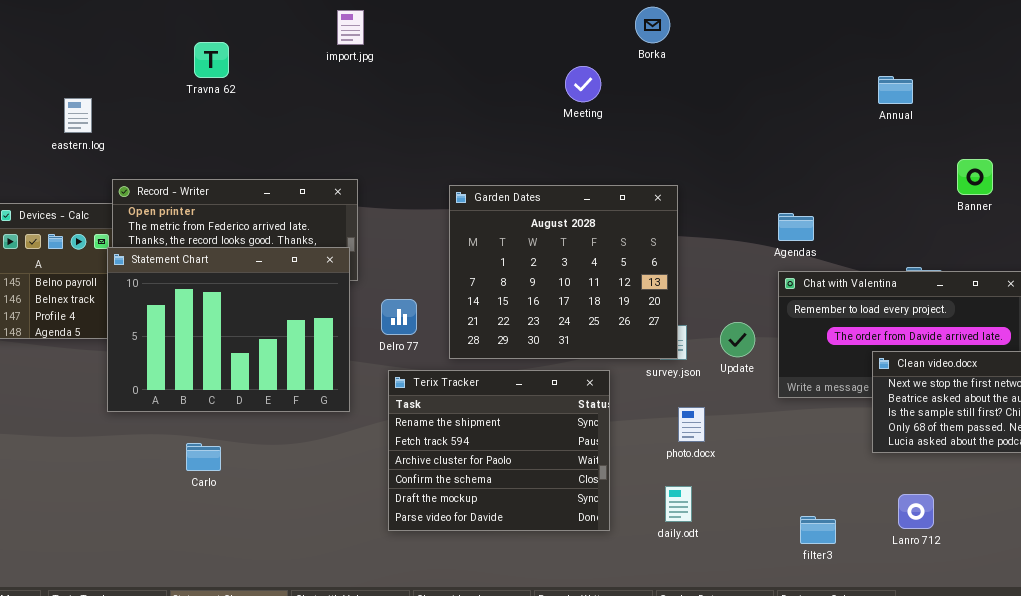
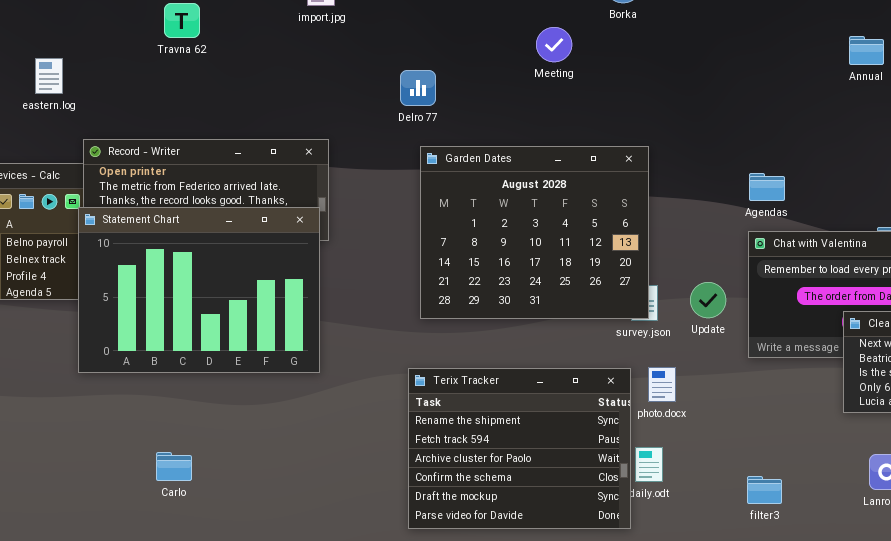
Delro 77: [381,299,417,335] -> [400,70,436,106], moved
Terix Tracker: [388,370,610,531] -> [408,368,631,529], moved
Carlo: [186,443,221,471] -> [156,452,192,481], moved
filter3: [800,516,836,544] -> [747,476,782,504], moved

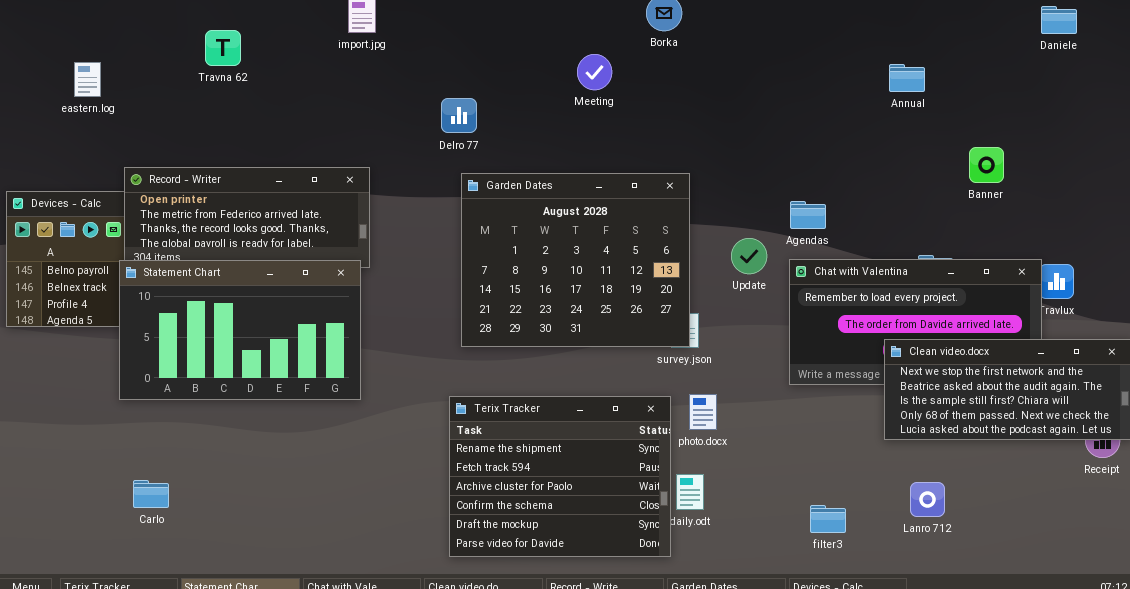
eastern.log: [35,58,63,94] -> [74,62,101,97], moved
Statement Chart: [78,207,320,373] -> [119,260,361,400], resized
Update: [690,282,726,318] -> [731,238,767,274], moved
Carlo: [156,452,192,481] -> [133,480,169,508], moved
filter3: [747,476,782,504] -> [810,505,846,533], moved

